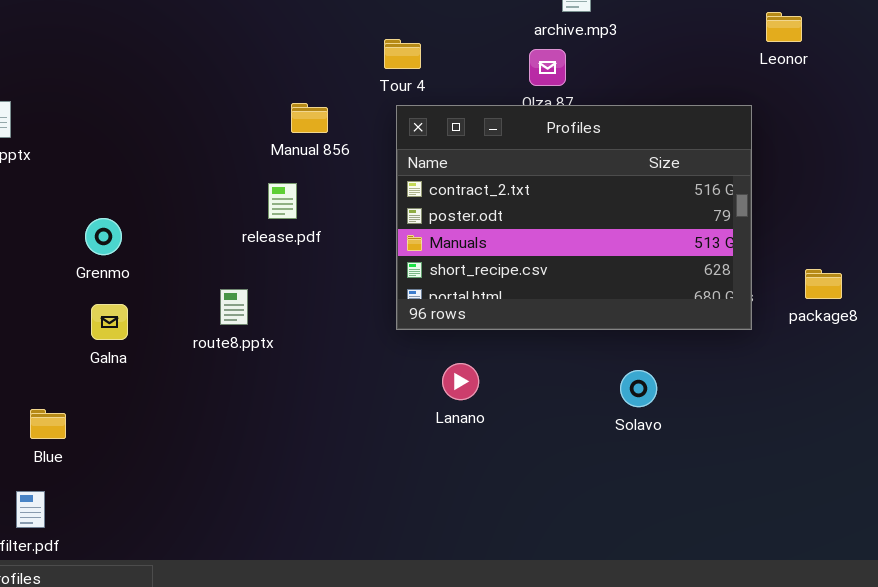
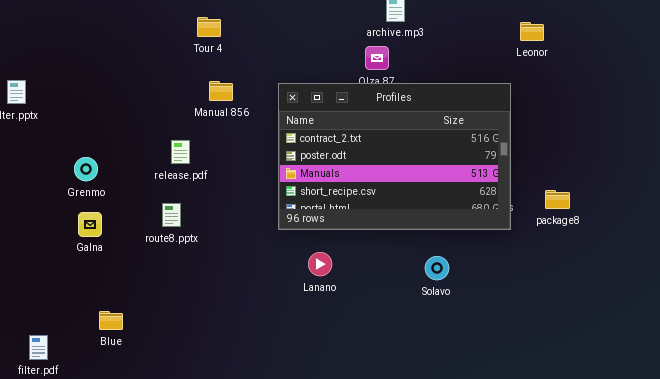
Tour 4: [384,39,421,69] -> [197,17,221,37], moved
release.pdf: [268,183,297,219] -> [171,140,190,164], moved
Blue: [30,409,66,439] -> [99,311,123,330], moved

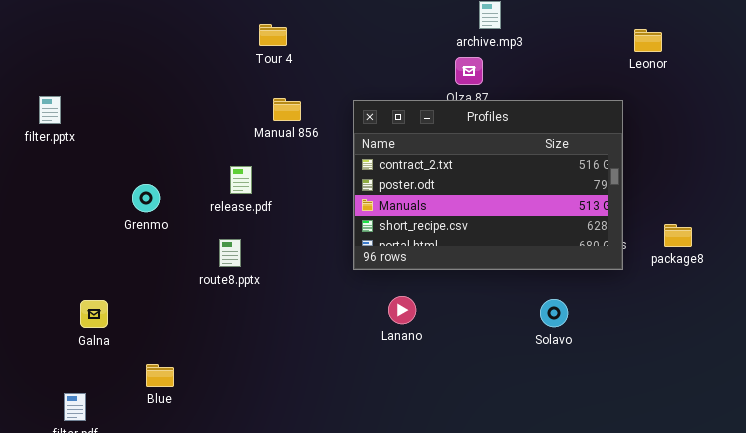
Grenmo: [74,157,98,181] -> [132,184,160,212], moved
Galna: [78,212,102,237] -> [80,300,108,328], moved
Solavo: [425,256,449,280] -> [540,299,568,327], moved

